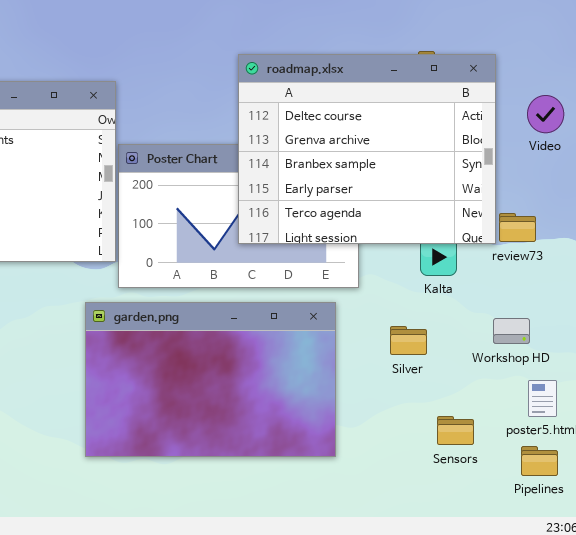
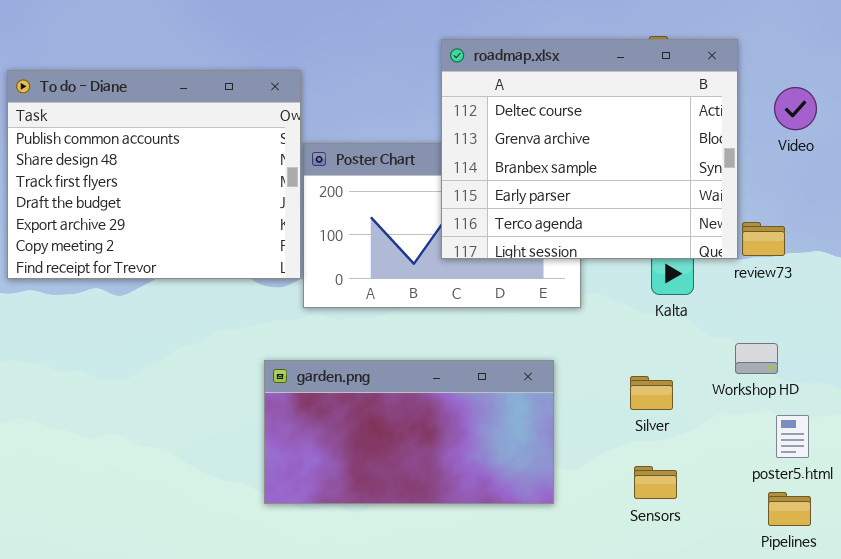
garden.png: [85,302,336,457] -> [264,360,554,504], resized
Silver: [390,326,427,355] -> [630,376,673,410], moved
Sensors: [437,416,474,445] -> [634,466,677,499], moved

